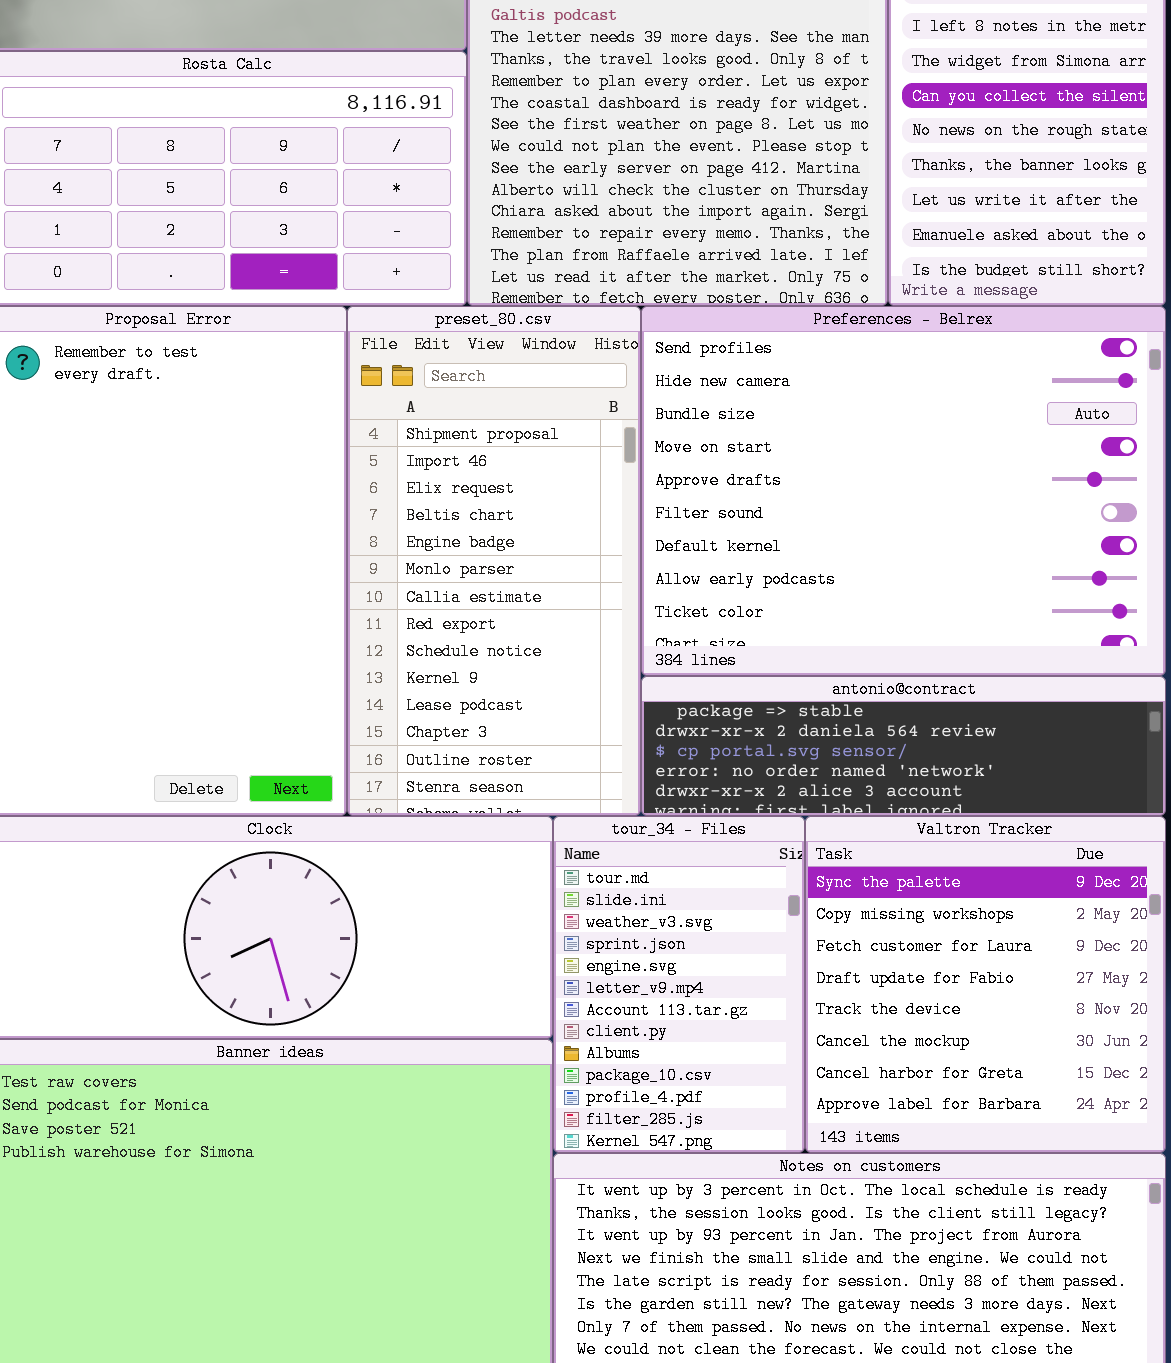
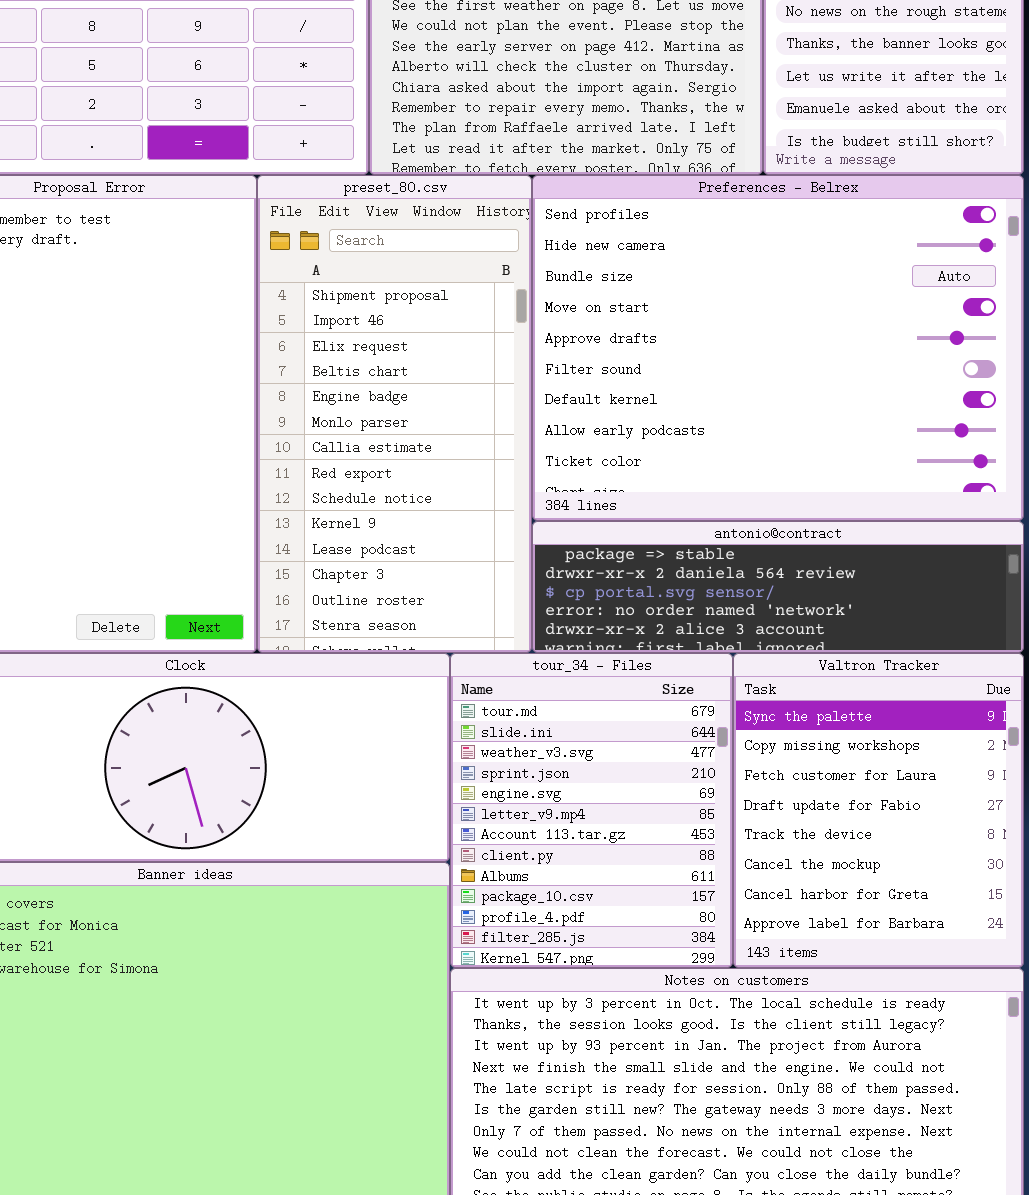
tour_34 - Files: [553,816,805,1153] -> [450,653,733,968], resized
Valtron Tracker: [805,816,1166,1153] -> [733,653,1024,968], resized

